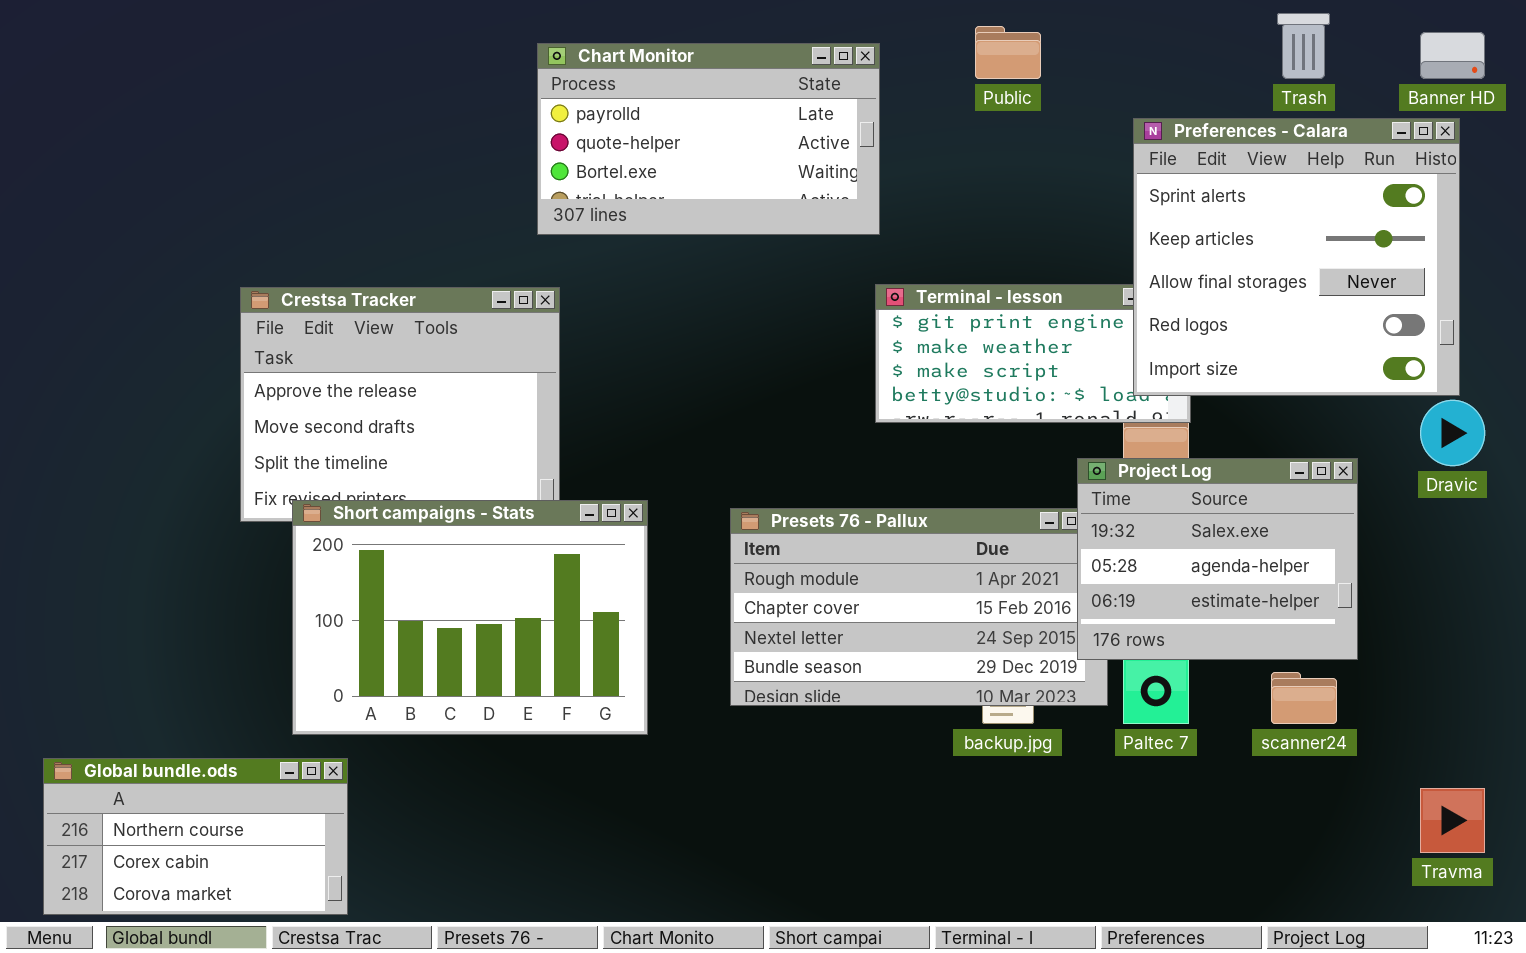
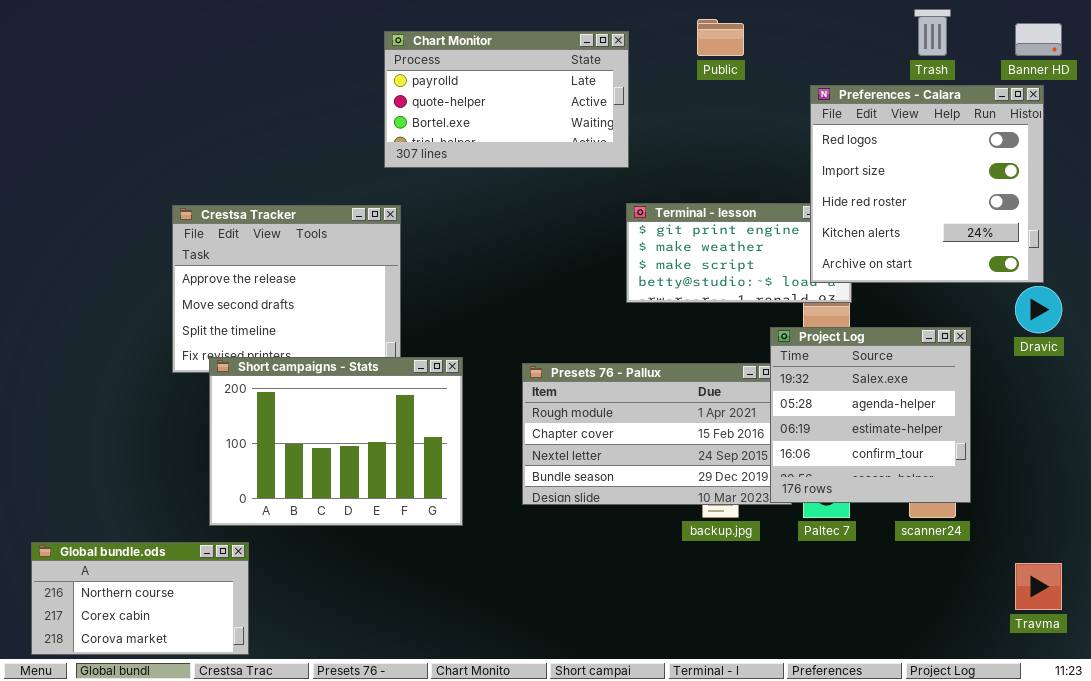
Preferences - Calara: [1133,118,1460,396] -> [810,85,1044,283], scrolled down 3 rows
Project Log: [1077,458,1358,660] -> [770,327,971,503], resized

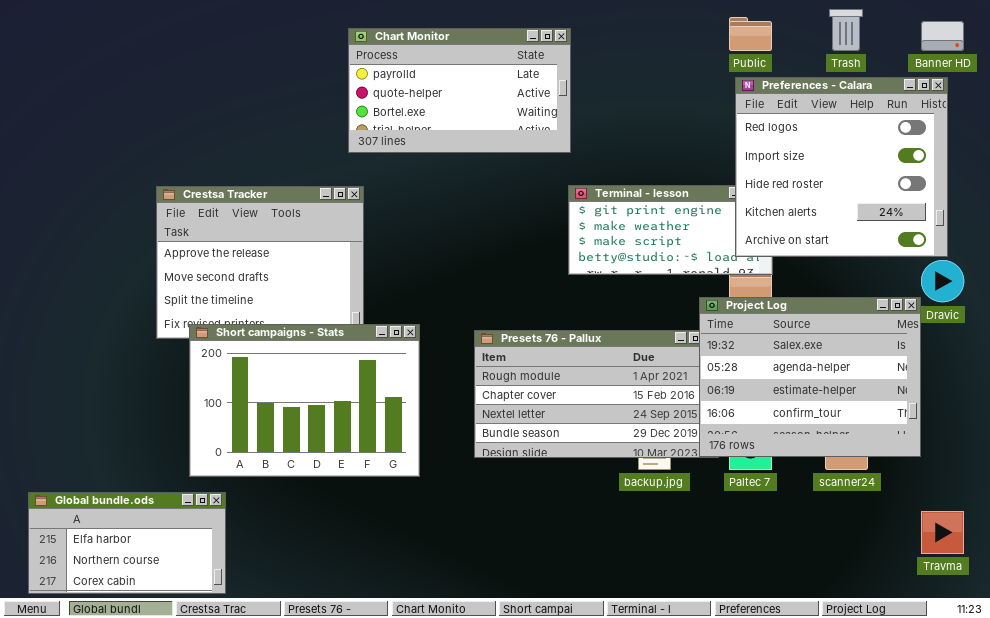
Public: [697,19,744,56] -> [729,17,772,51], moved
Project Log: [770,327,971,503] -> [699,297,921,457], resized
Global bundle.ods: [31,542,249,655] -> [28,492,226,594], scrolled up 1 row

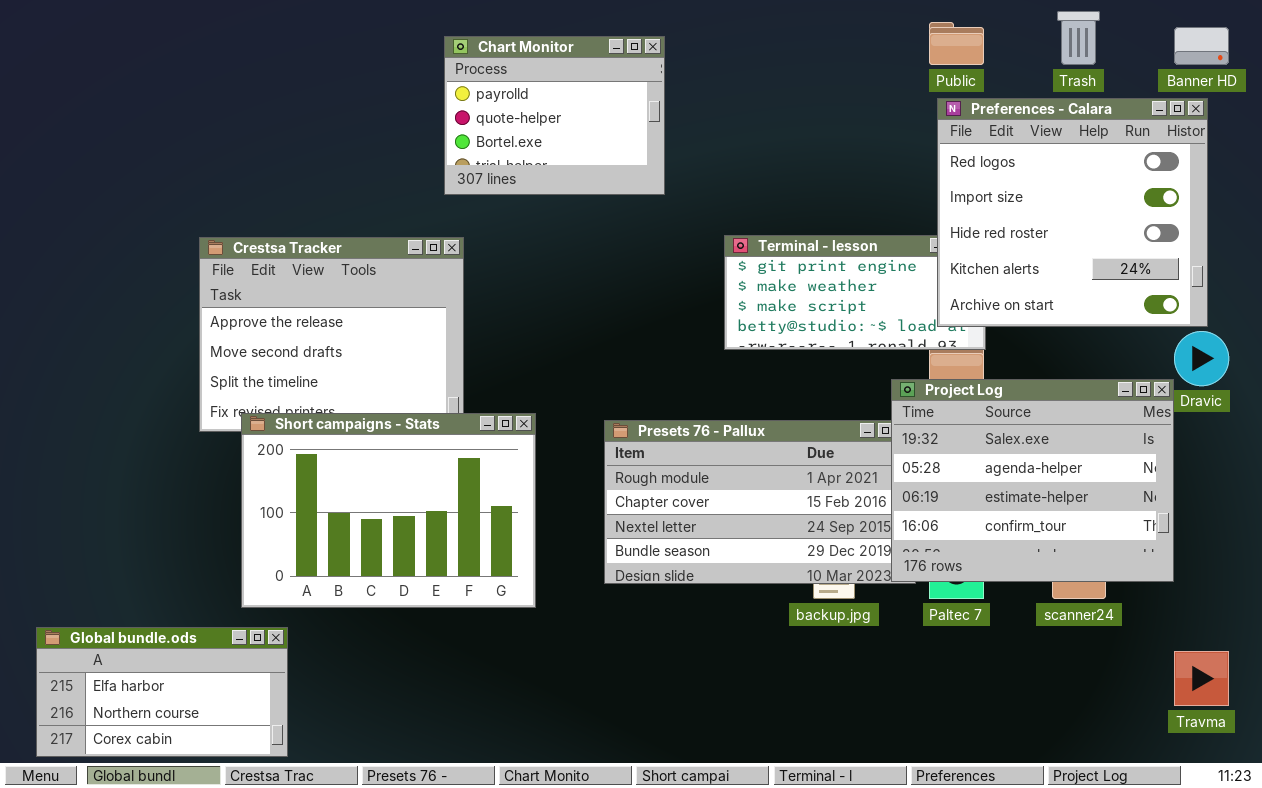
Chart Monitor: [348,28,571,153] -> [444,36,665,195], resized

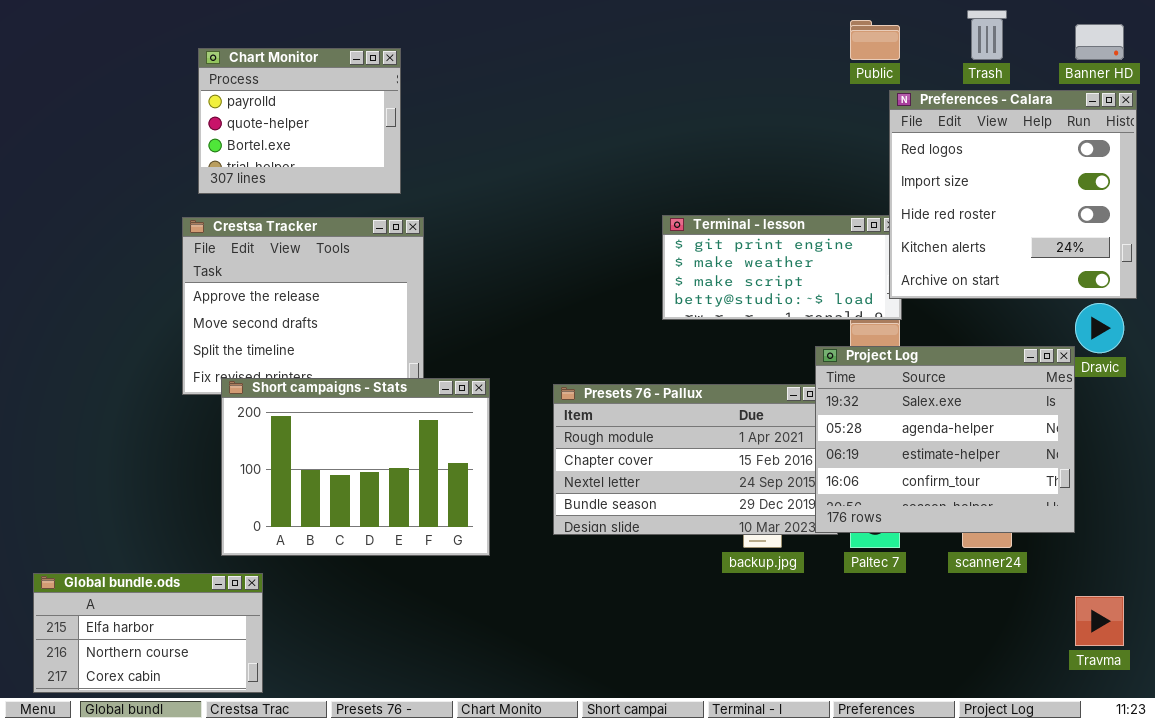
Chart Monitor: [444,36,665,195] -> [198,48,401,194], moved
Preferences - Calara: [937,98,1208,327] -> [889,90,1137,299], moved

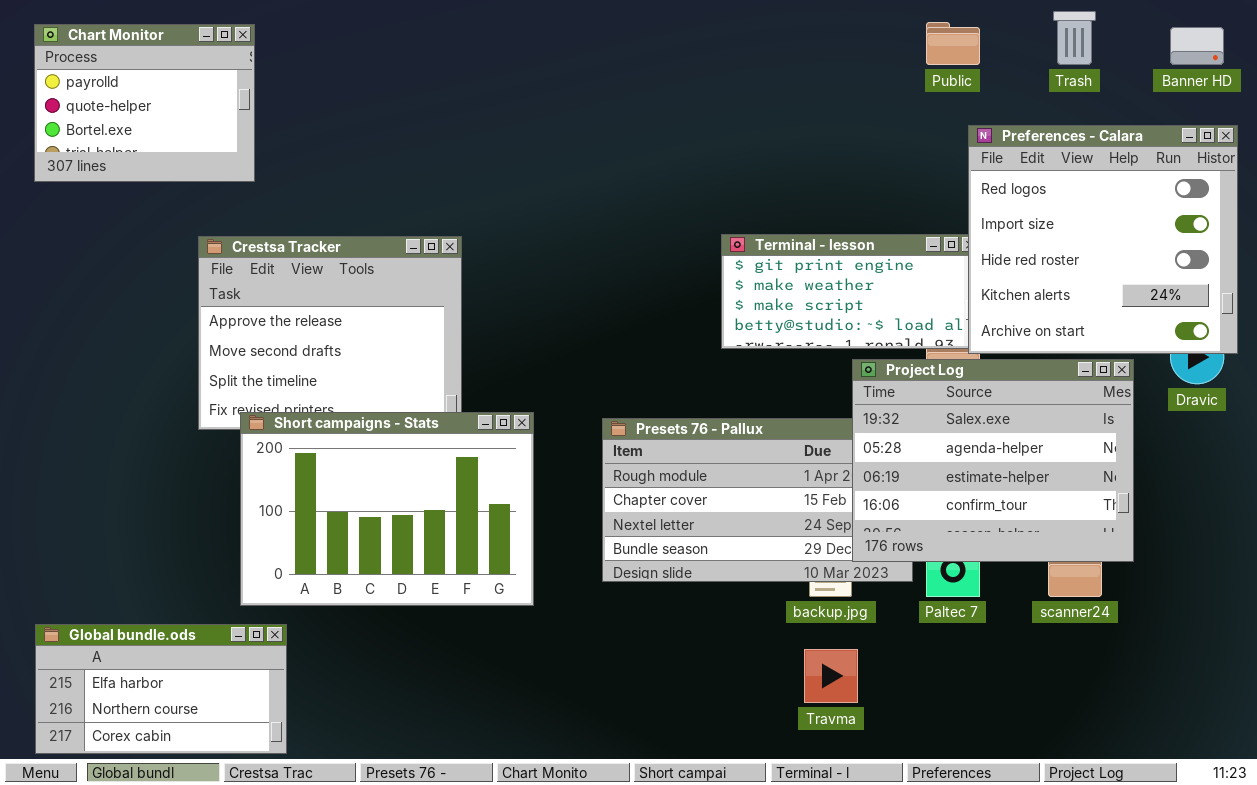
Chart Monitor: [198,48,401,194] -> [34,24,255,182], moved
Preferences - Calara: [889,90,1137,299] -> [968,125,1238,354], moved
Project Log: [815,346,1075,533] -> [852,359,1134,562], moved
Travma: [1075,596,1124,646] -> [804,649,858,703], moved

